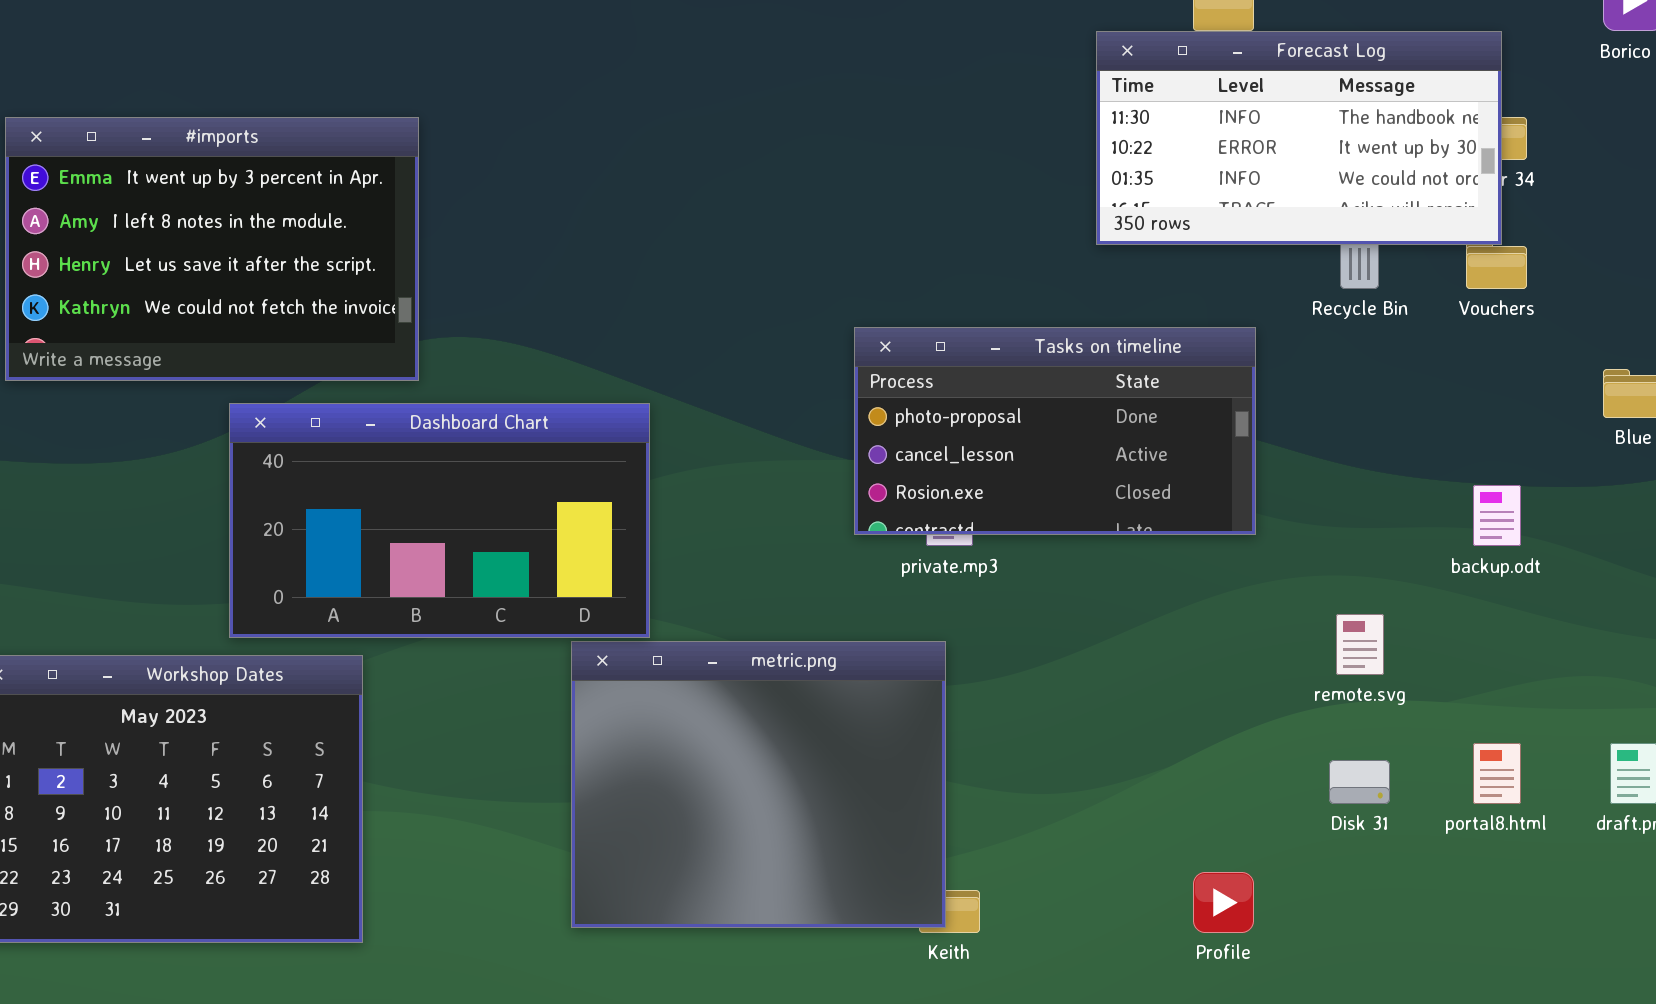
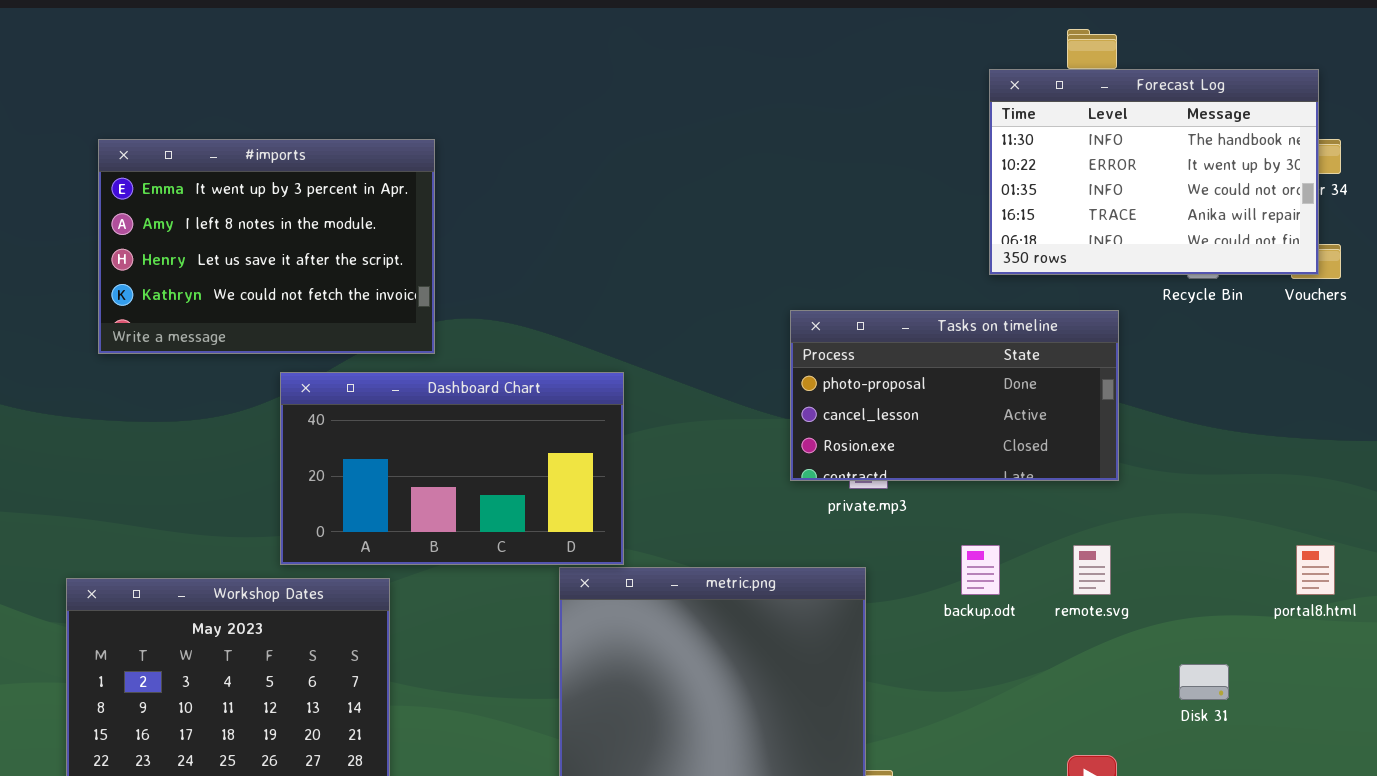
Forecast Log: [1096,31,1502,245] -> [989,69,1319,275], resized
backup.odt: [1473,485,1521,546] -> [961,545,1000,595], moved
remote.svg: [1336,614,1384,675] -> [1073,545,1111,595], moved
portal8.html: [1473,743,1521,804] -> [1296,545,1335,595], moved

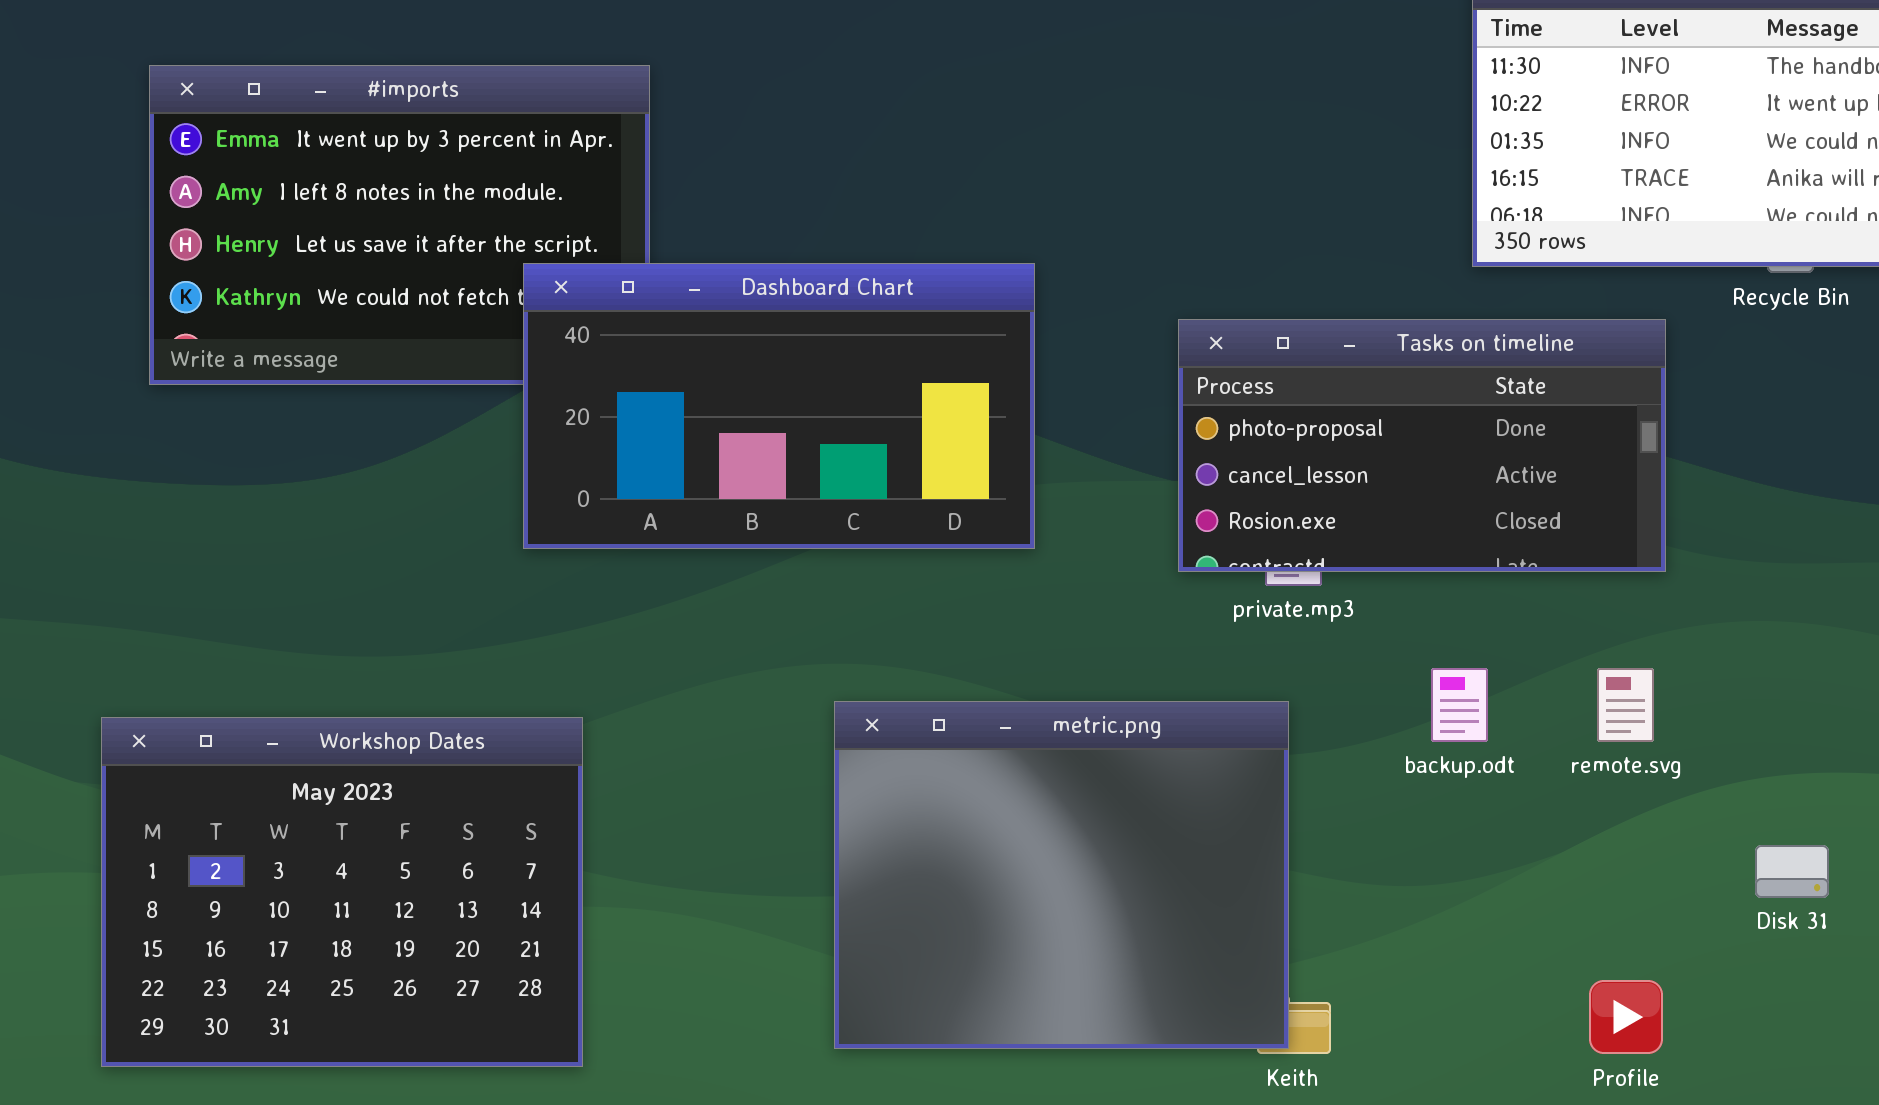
Dashboard Chart: [280,372,624,565] -> [523,263,1035,549], moved

